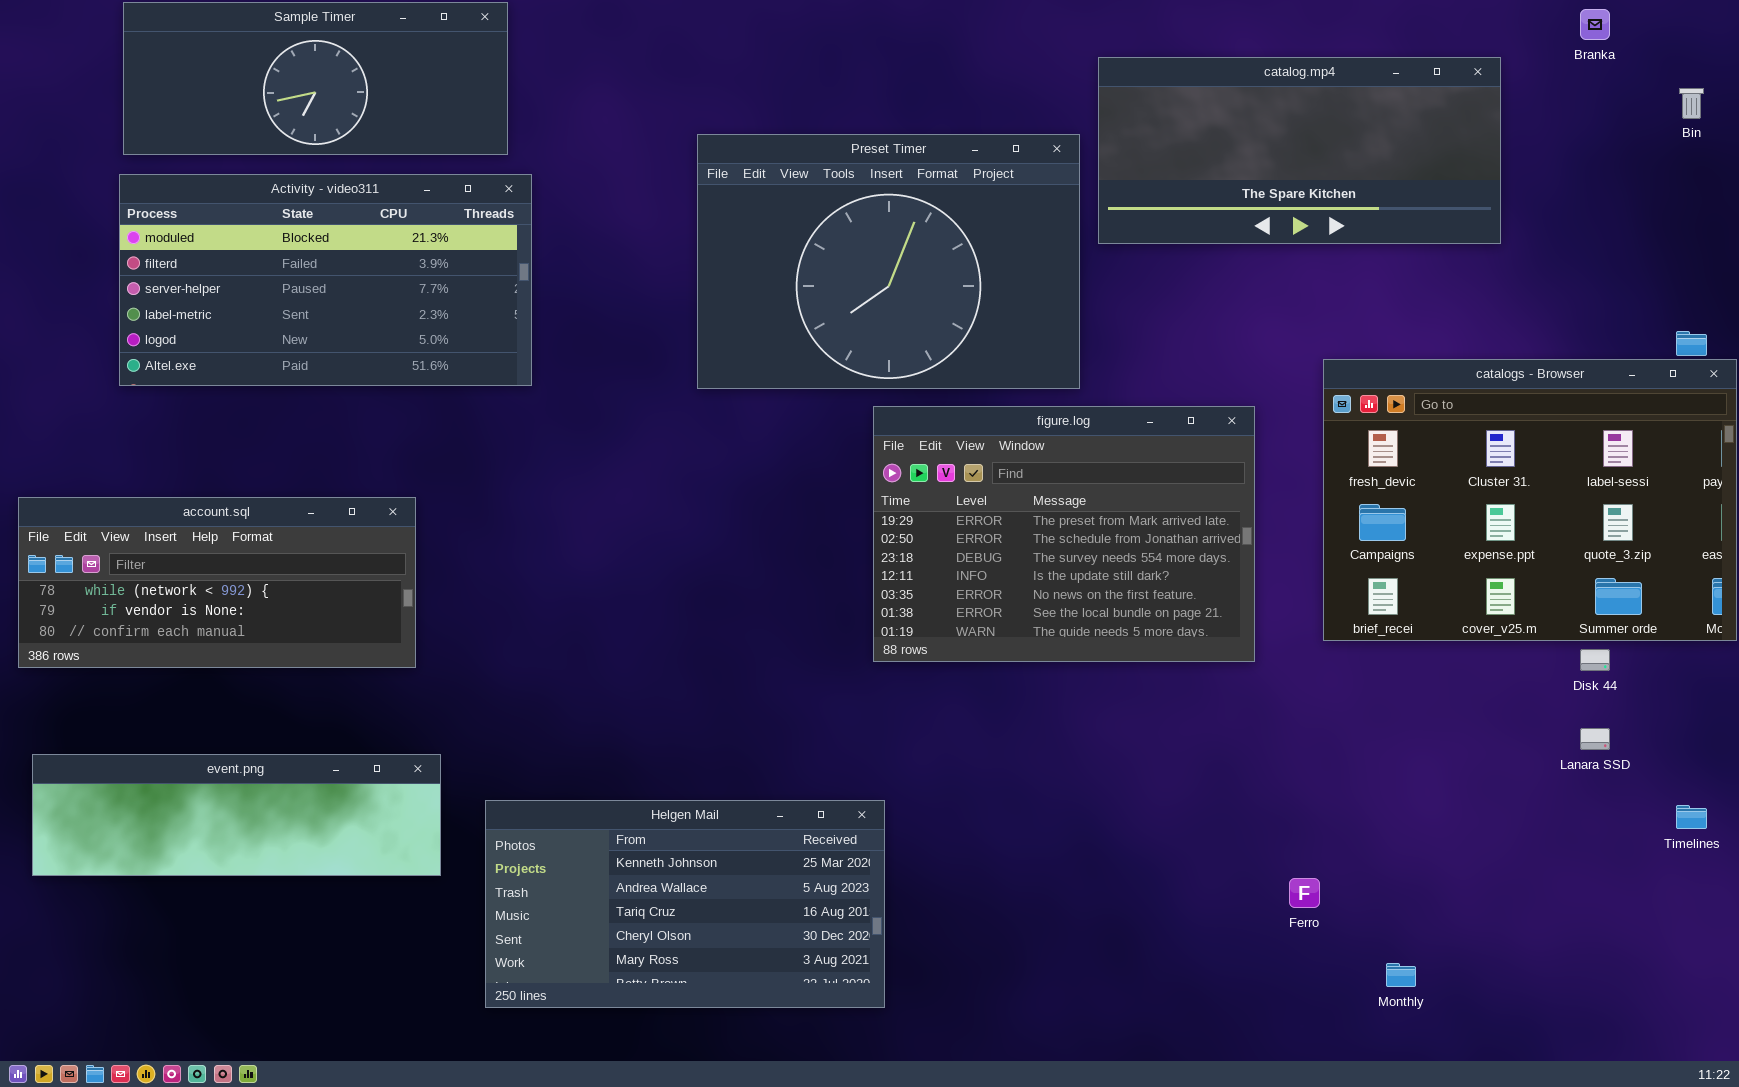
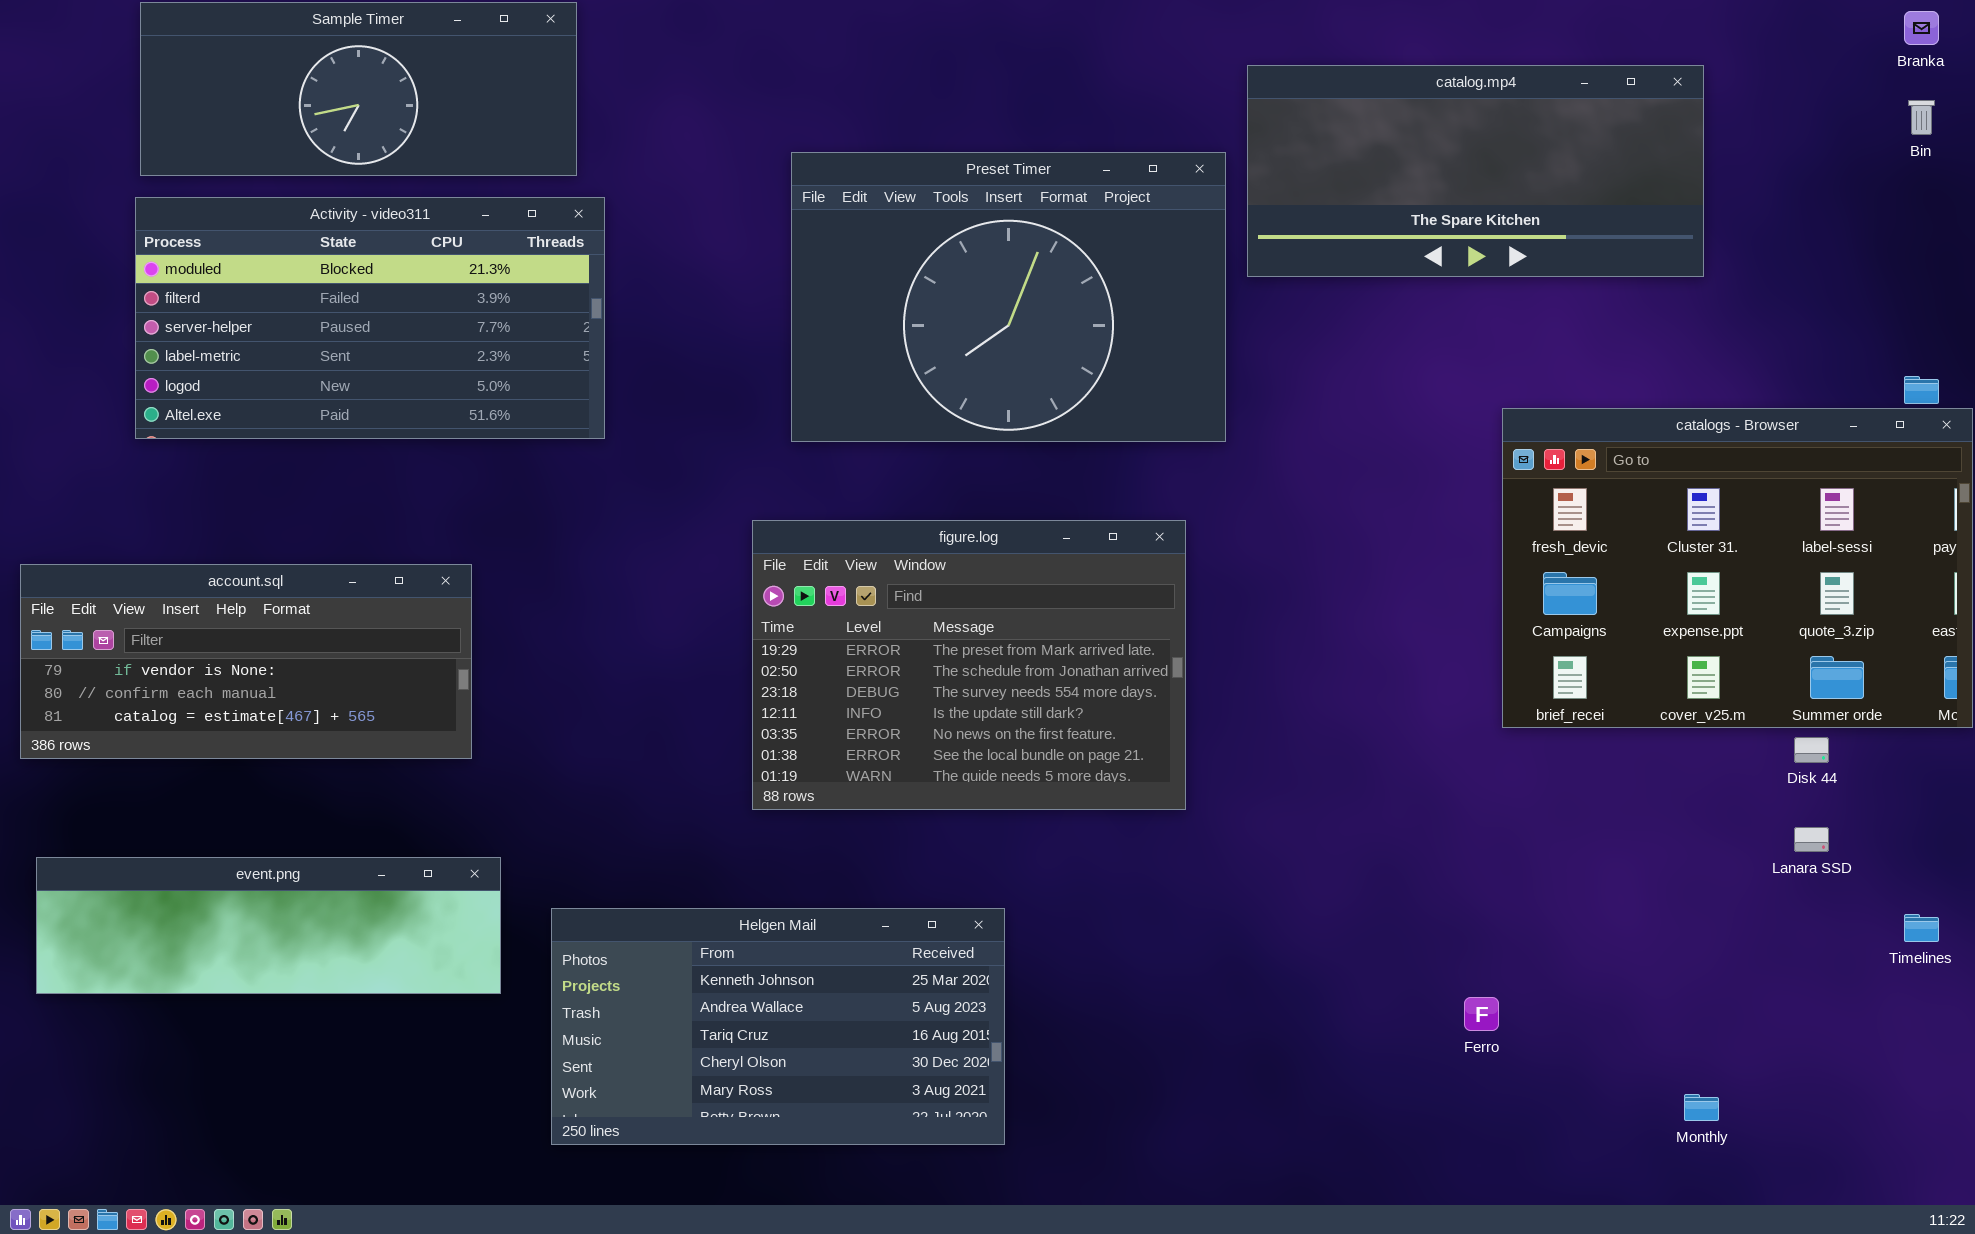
Branka: [1580,9,1610,40] -> [1904,11,1939,45], moved
figure.log: [873,406,1255,662] -> [752,520,1186,810], moved
account.sql: [18,497,416,668] -> [20,564,472,759], scrolled down 1 row
Monthly: [1386,963,1416,987] -> [1684,1094,1719,1121], moved

